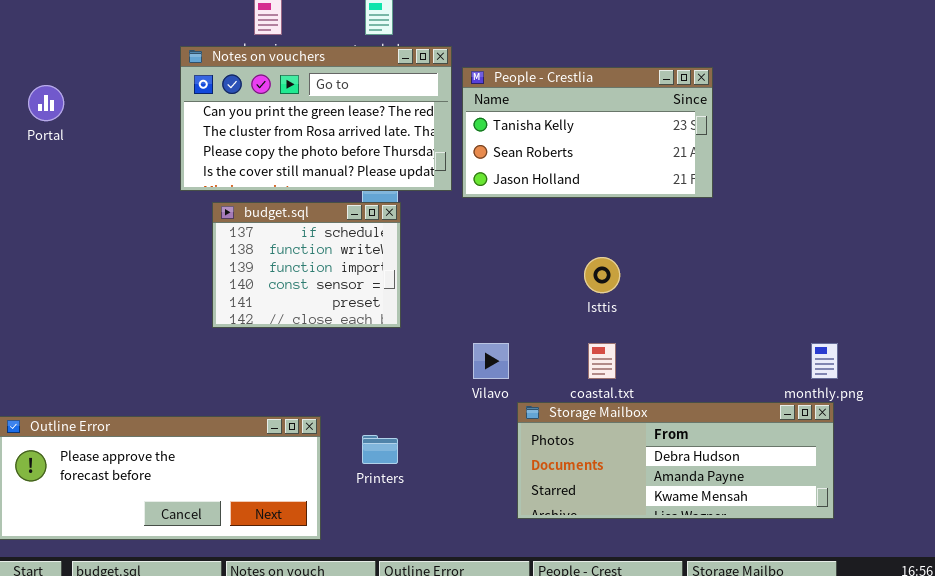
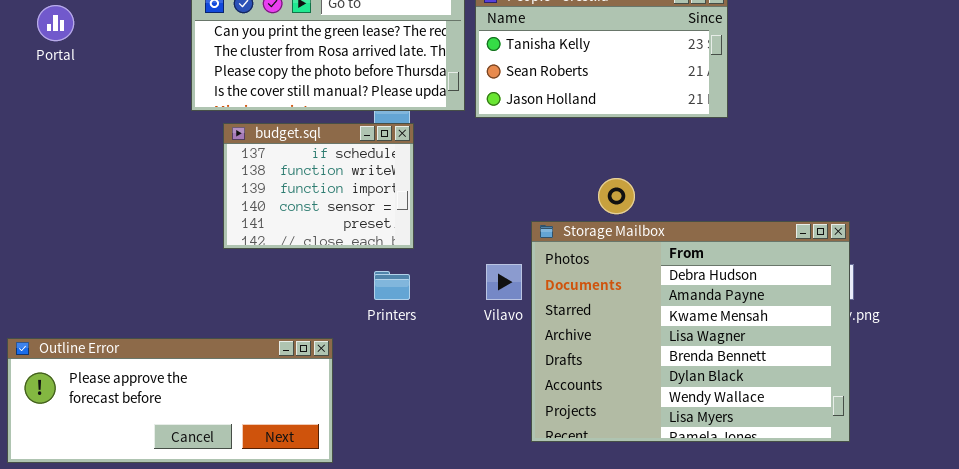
Storage Mailbox: [517,402,834,519] -> [531,221,850,442], resized
Printers: [362,435,398,464] -> [374,271,410,300], moved

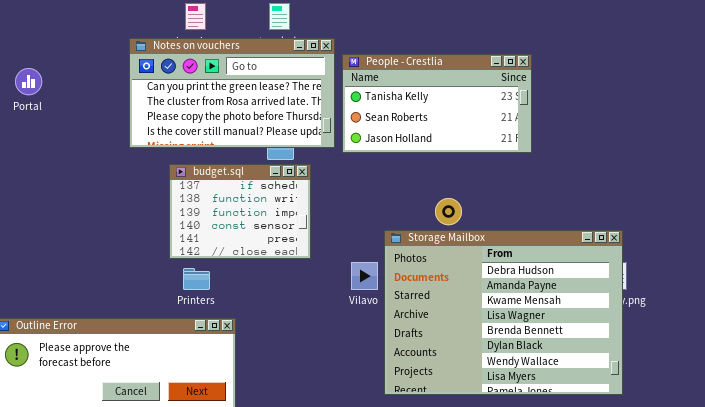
budget.sql: [223,123,414,249] -> [169,164,311,259], moved
Printers: [374,271,410,300] -> [183,268,210,290], moved

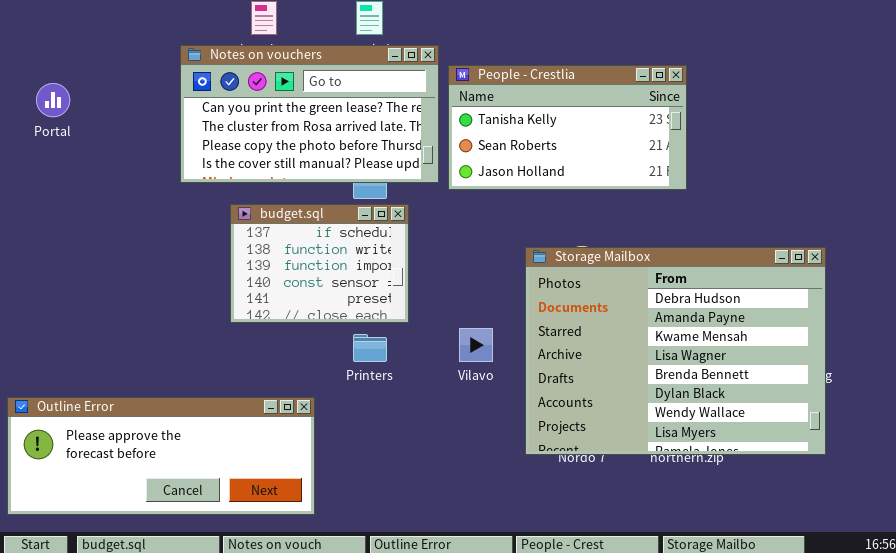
Storage Mailbox: [384,230,623,395] -> [525,247,826,455], moved
Printers: [183,268,210,290] -> [353,334,387,362], moved

